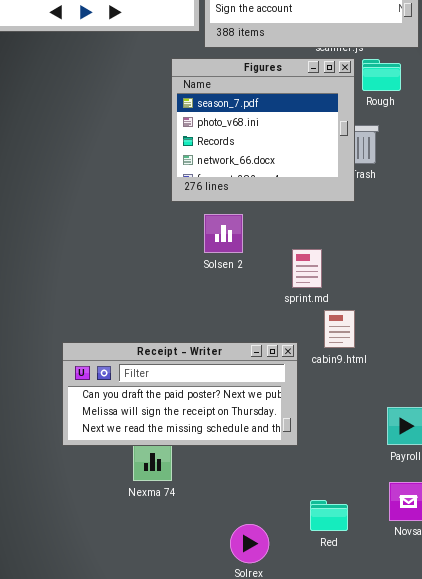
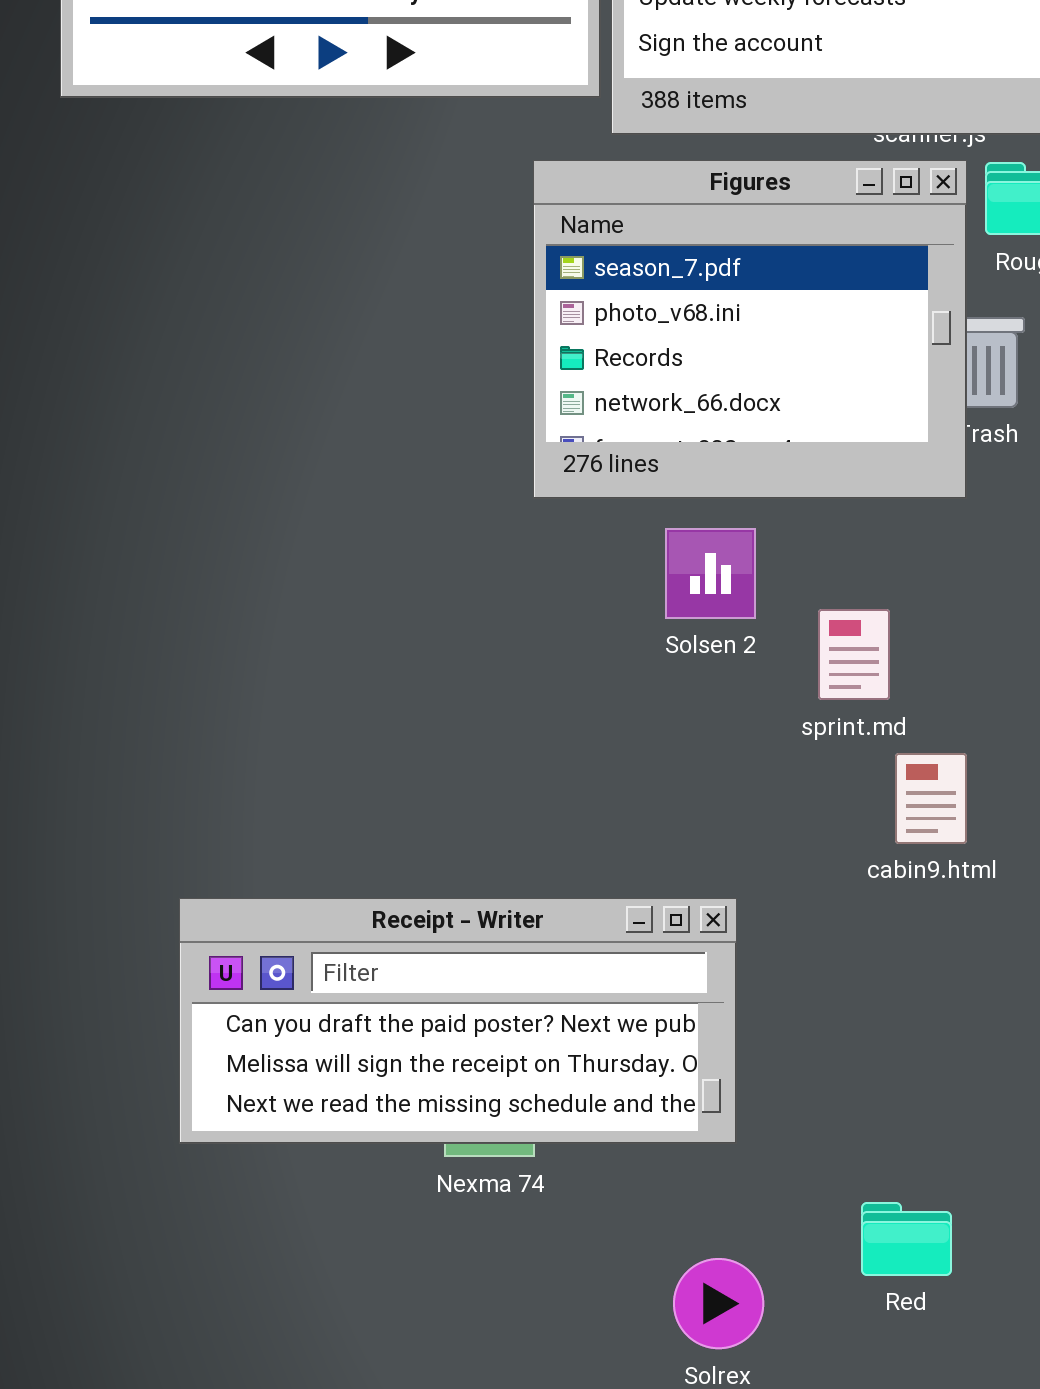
Solsen 2: [204,214,243,253] -> [665,528,756,619], moved
Receipt - Writer: [62,342,298,446] -> [179,898,737,1144], moved

